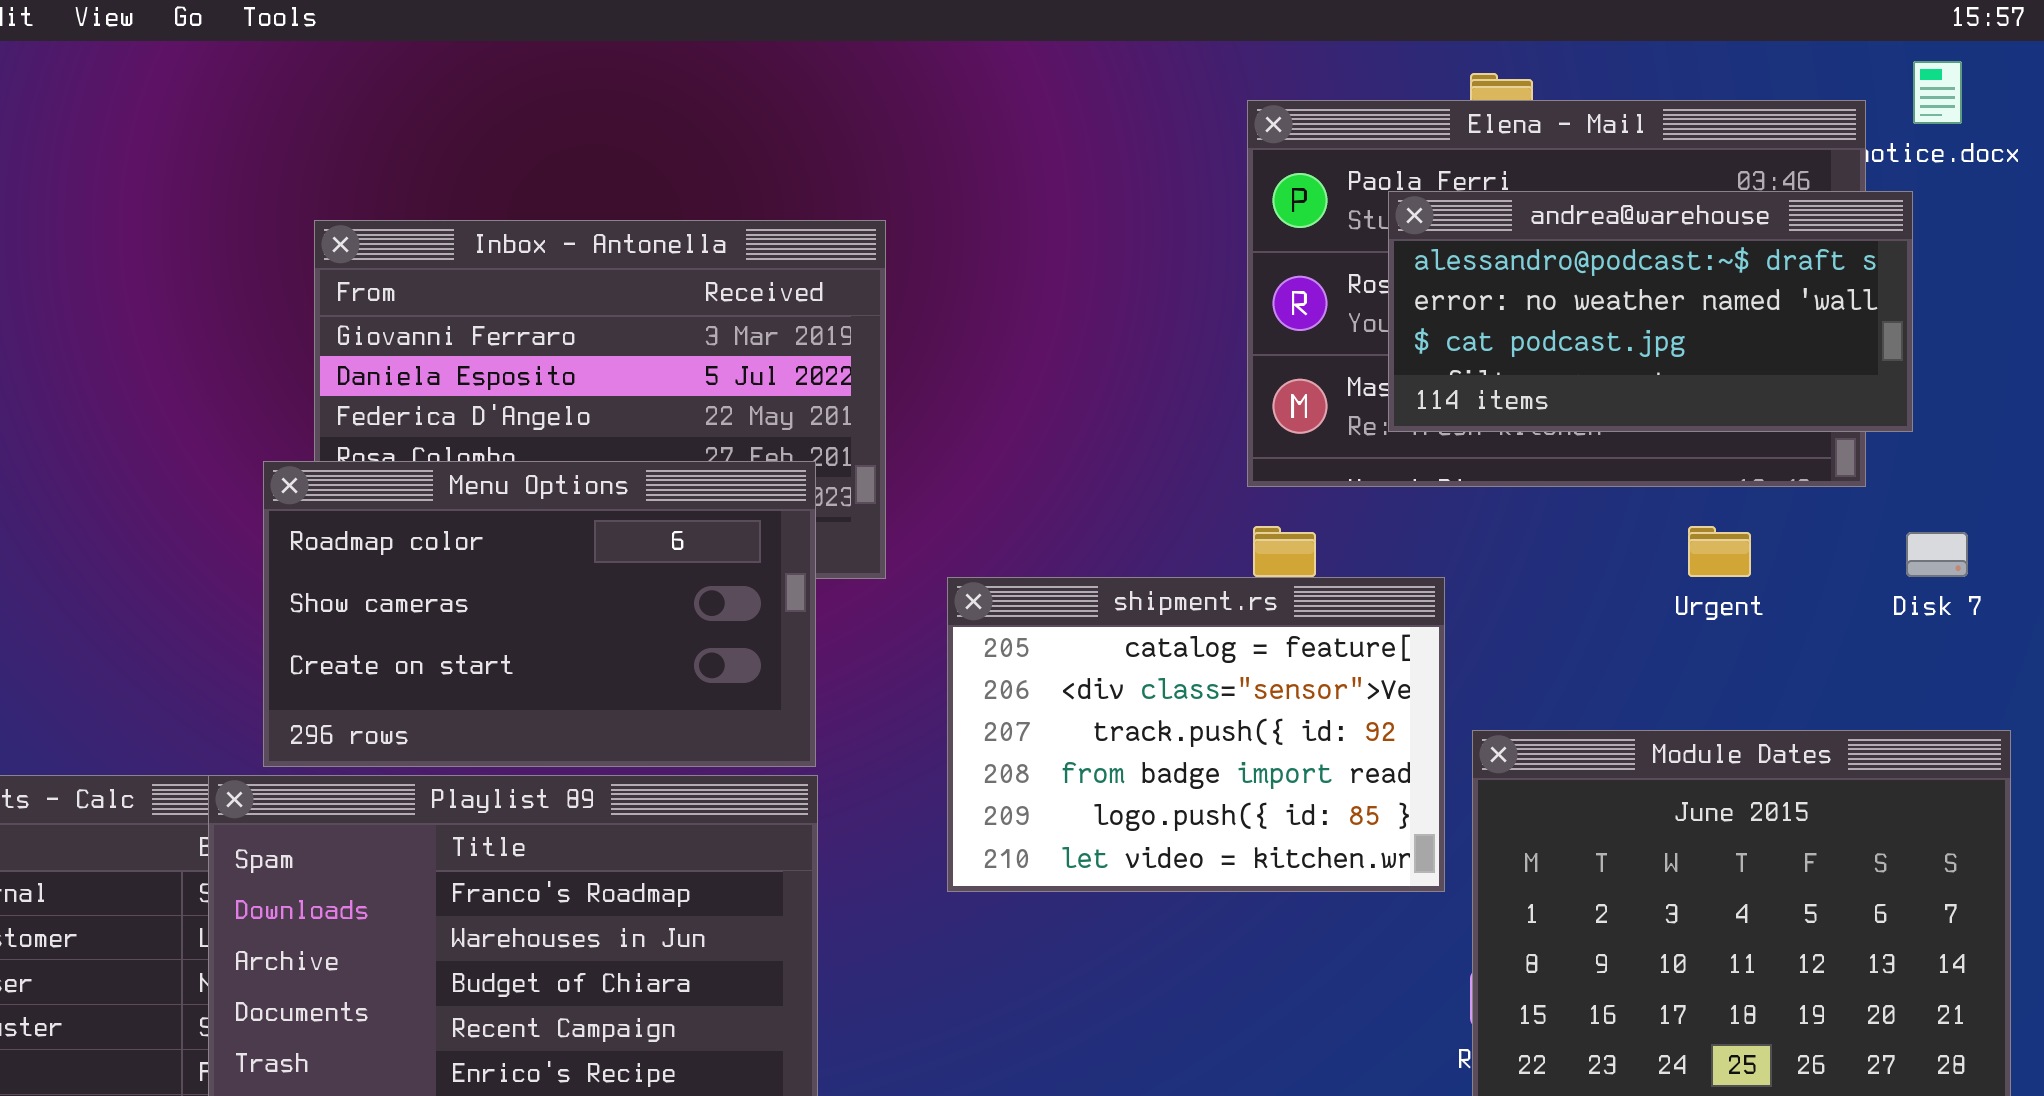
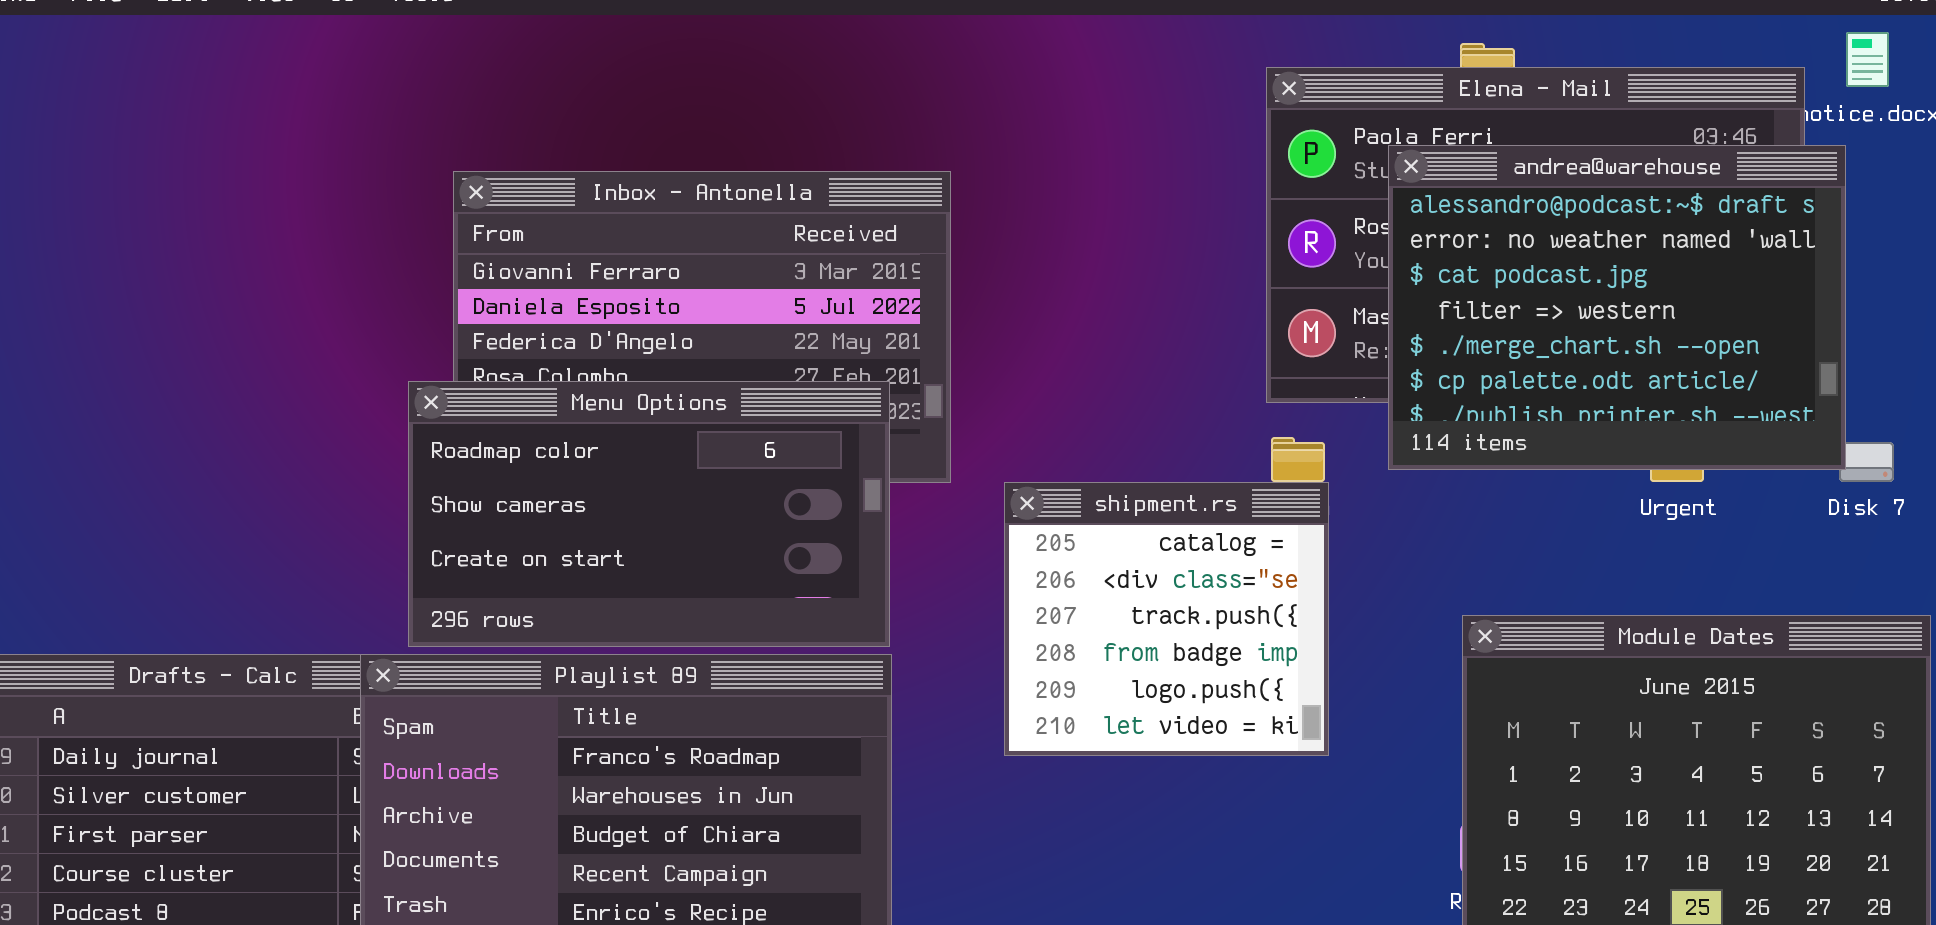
andrea@warehouse: [1388,191,1913,432] -> [1388,145,1846,470], resized
shipment.rs: [947,577,1445,892] -> [1004,482,1329,756], resized

